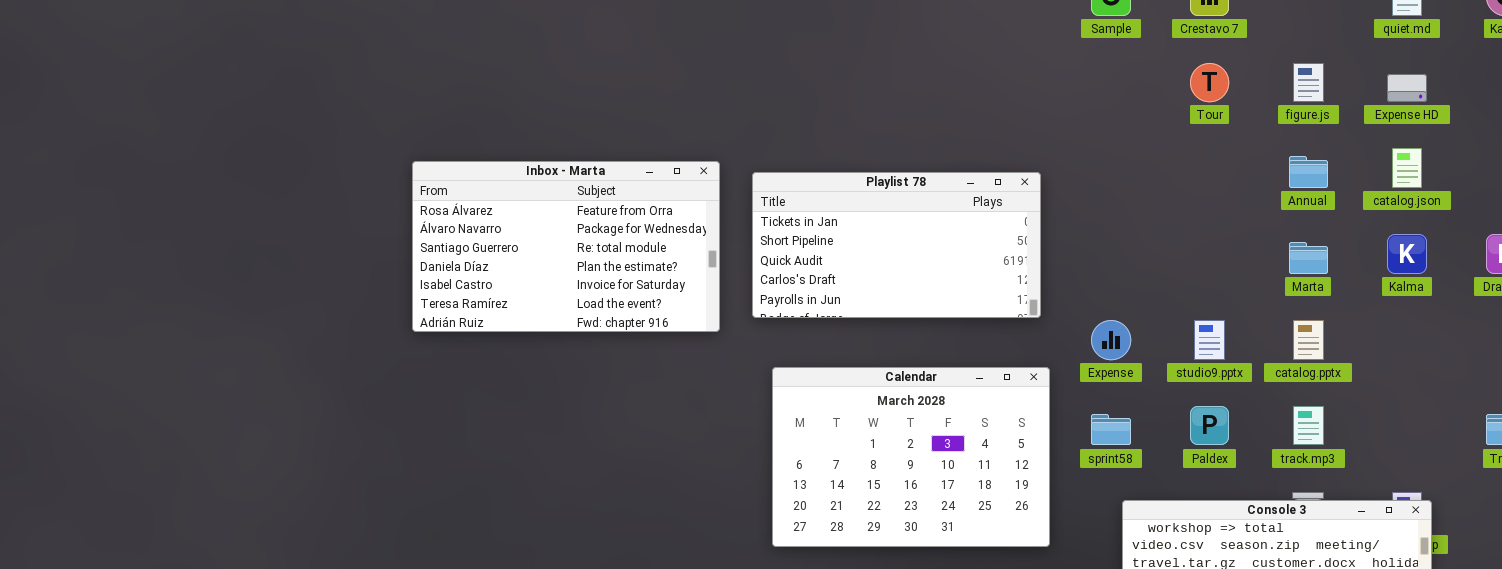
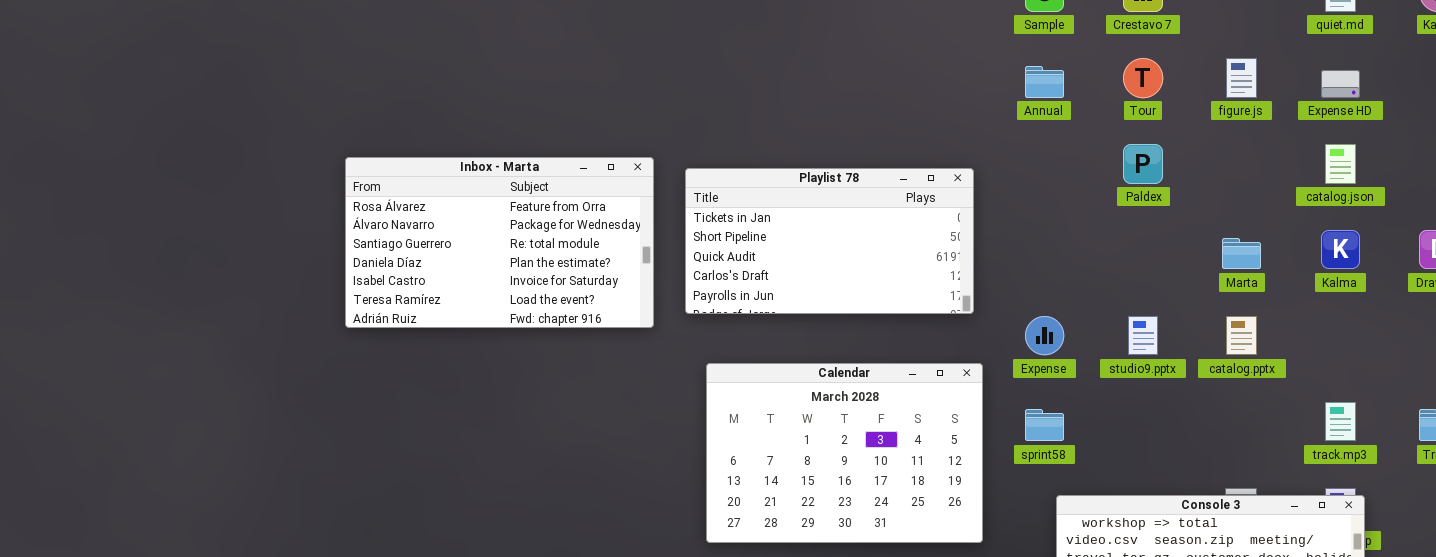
Annual: [1289,156,1328,188] -> [1025,66,1064,98], moved
Paldex: [1190,406,1229,445] -> [1123,144,1163,184], moved
track.mp3: [1293,406,1324,445] -> [1325,402,1356,441], moved

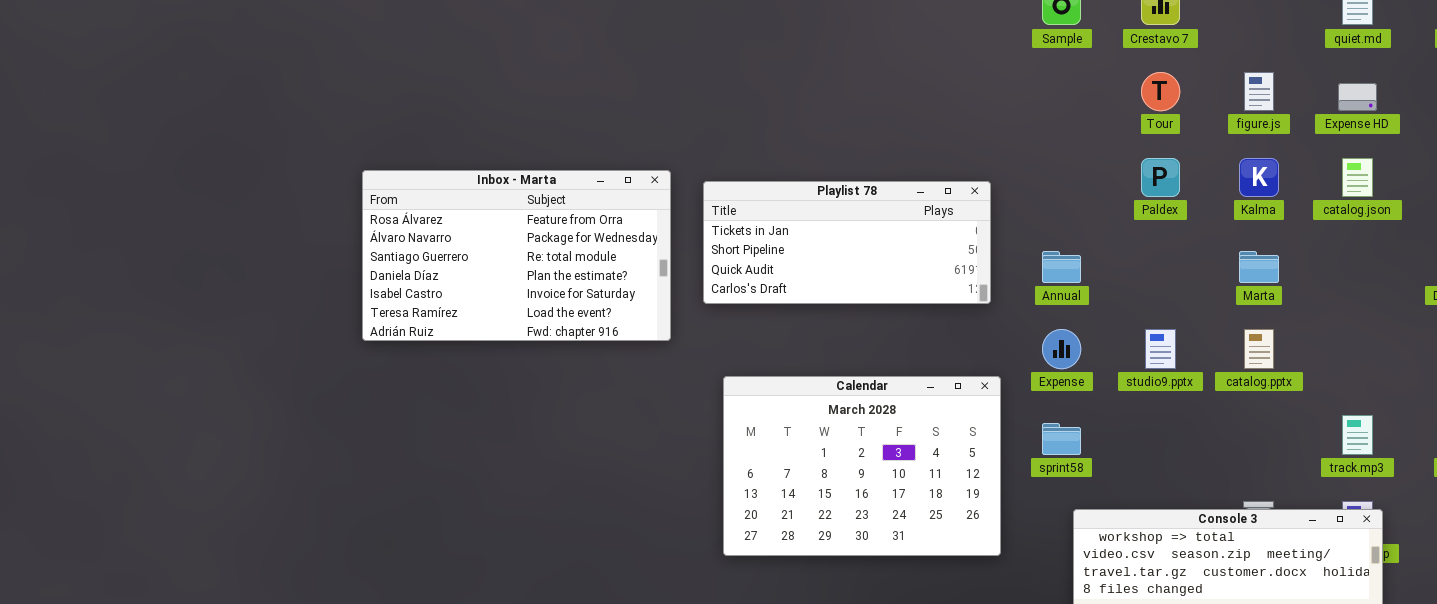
Annual: [1025,66,1064,98] -> [1042,251,1081,283], moved
Playlist 78: [685,168,974,314] -> [703,181,991,304], resized
Kalma: [1321,230,1360,269] -> [1239,158,1279,197], moved

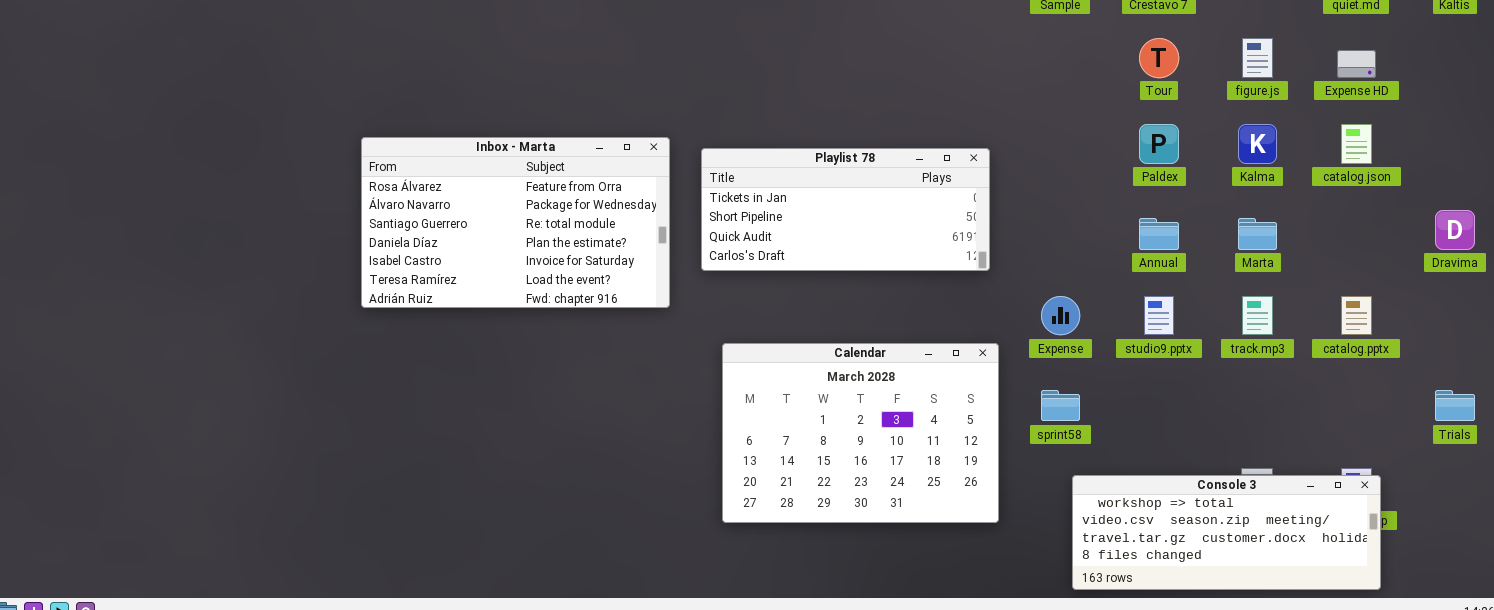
Annual: [1042,251,1081,283] -> [1139,218,1179,250], moved
catalog.pptx: [1244,329,1274,369] -> [1341,296,1372,335], moved
track.mp3: [1342,415,1373,455] -> [1242,296,1273,335], moved

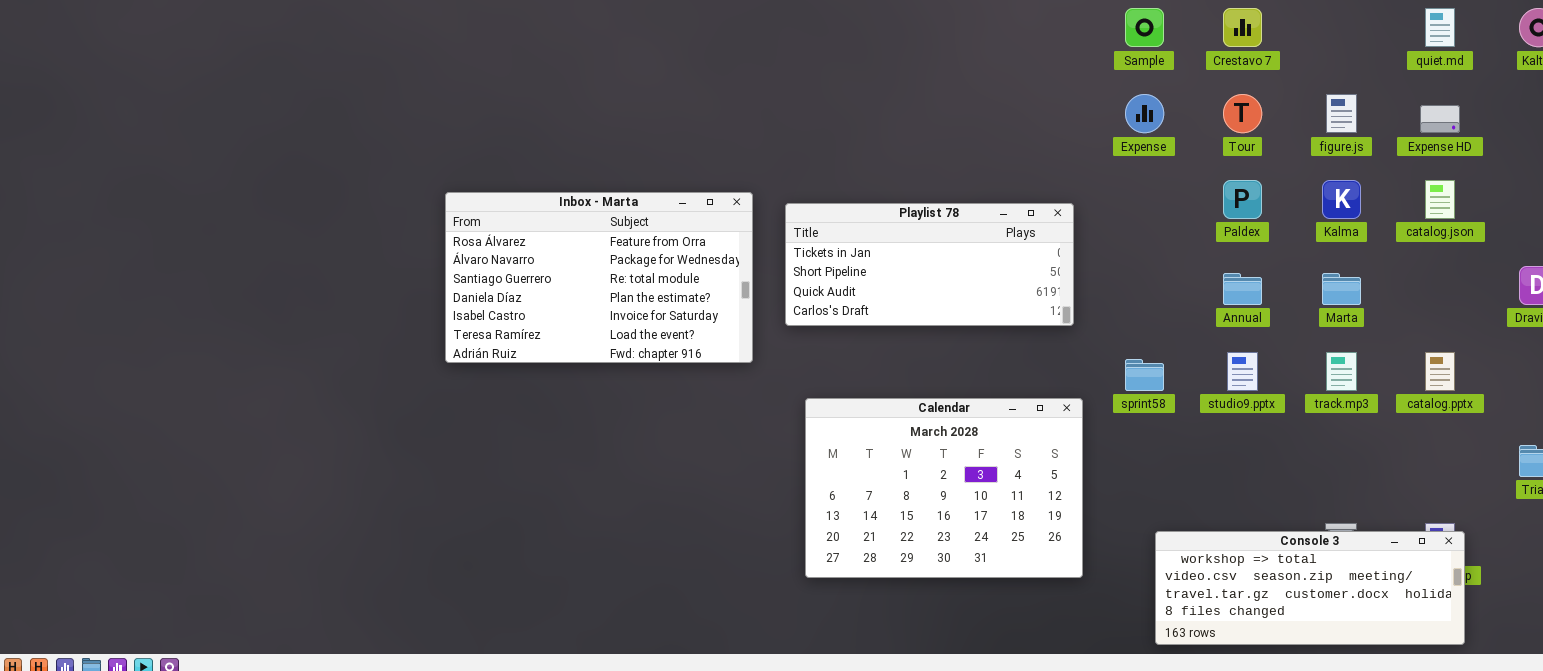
Expense: [1041,296,1080,335] -> [1125,94,1164,133], moved
sprint58: [1041,390,1080,421] -> [1125,359,1164,391], moved

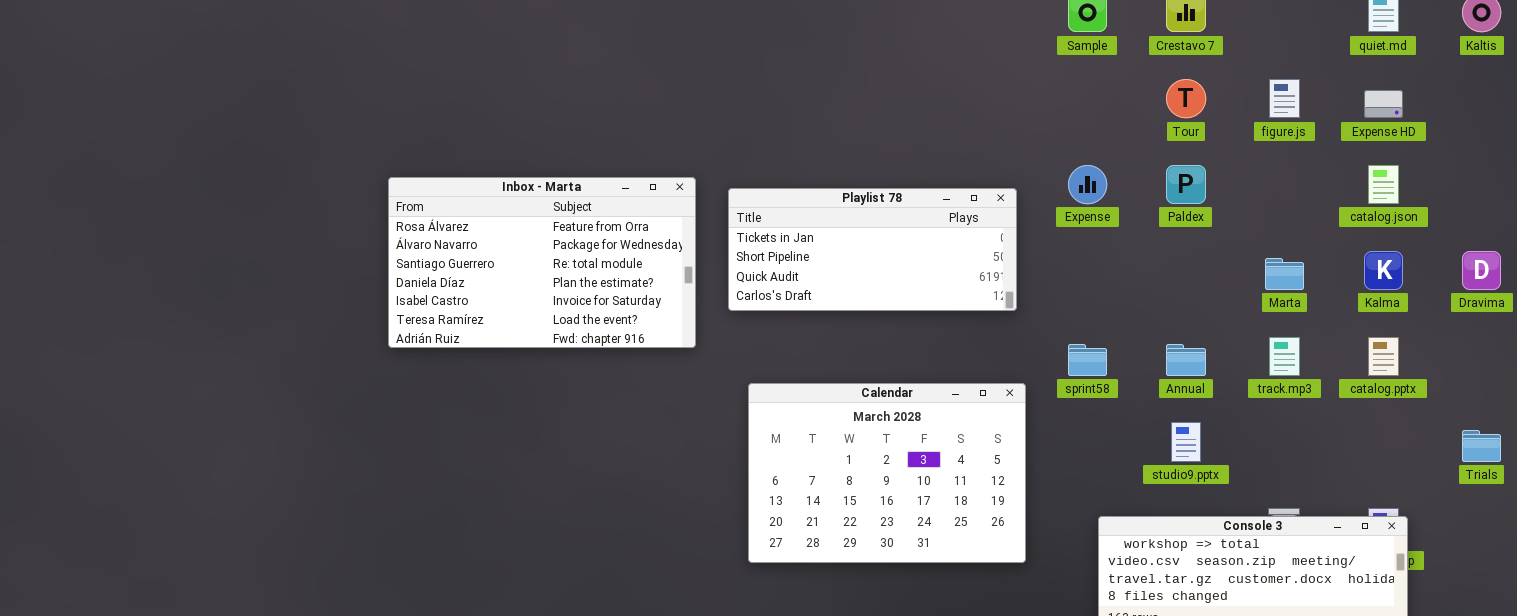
Expense: [1125,94,1164,133] -> [1068,165,1107,204], moved
Kalma: [1322,180,1361,219] -> [1364,251,1403,290], moved
Annual: [1223,273,1262,305] -> [1166,344,1206,376], moved
studio9.pptx: [1227,352,1258,391] -> [1171,422,1201,462], moved

